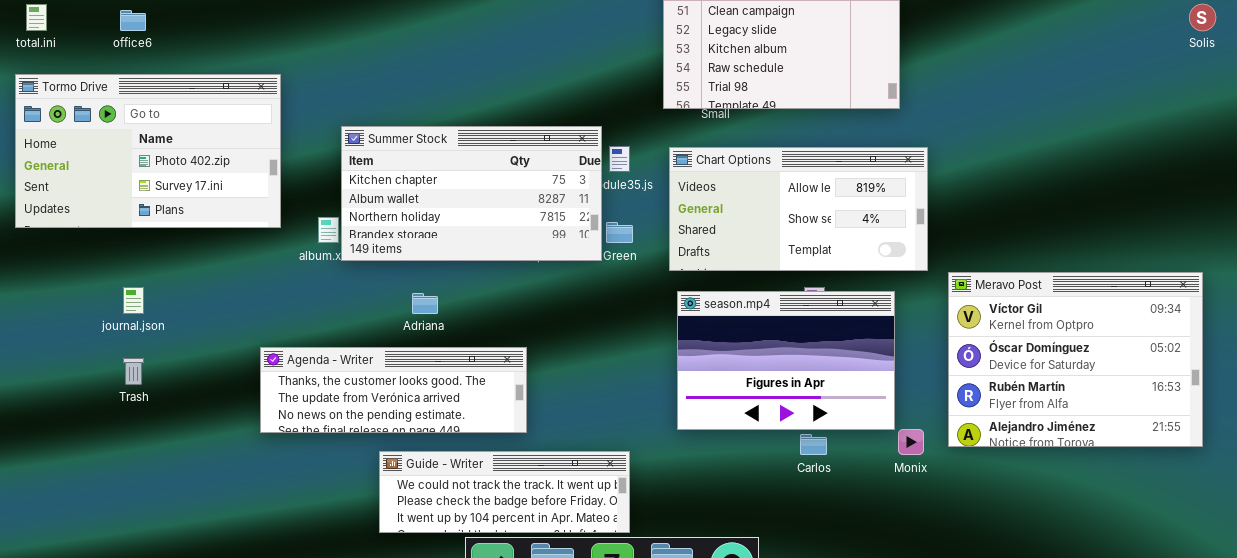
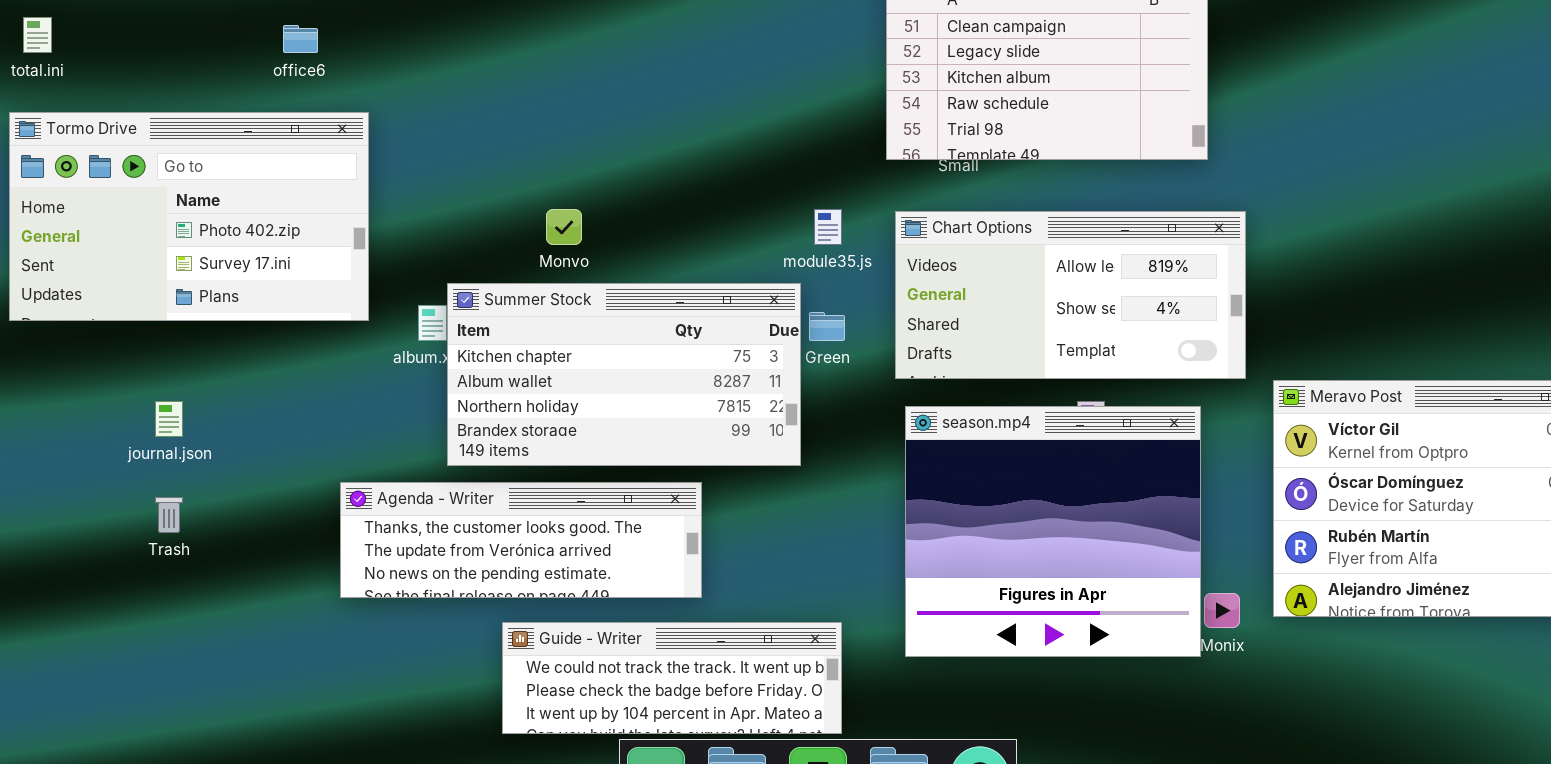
office6: [120,10,146,31] -> [283,25,318,53], moved
Summer Stock: [341,126,602,261] -> [447,283,801,466], moved
season.mp4: [677,291,895,430] -> [905,406,1201,657], resized

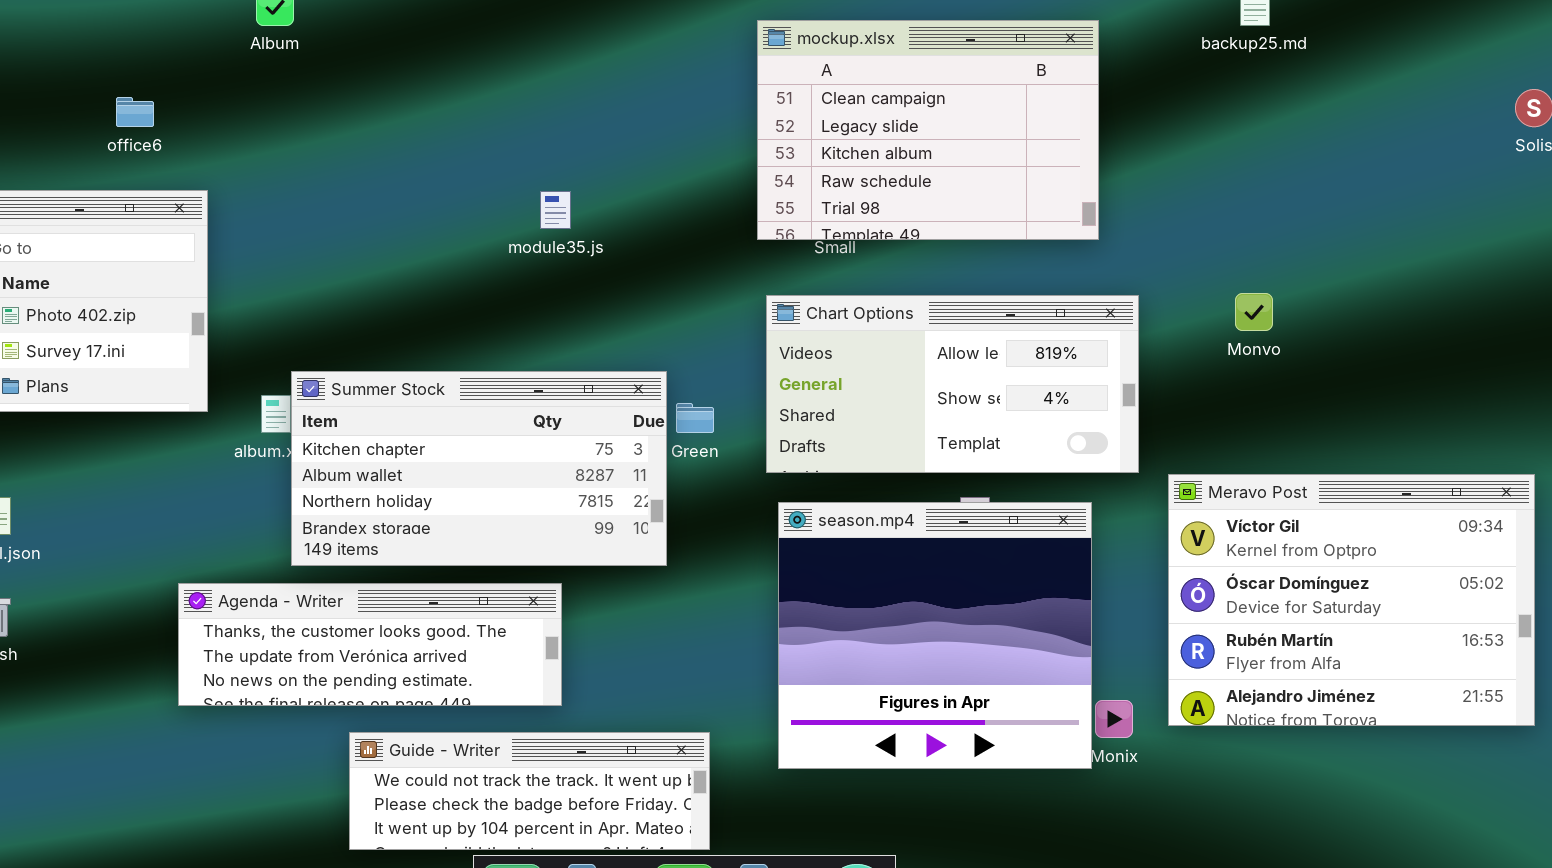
Monvo: [546,209,582,245] -> [1235,293,1273,331], moved
module35.js: [814,209,842,245] -> [540,191,571,229], moved

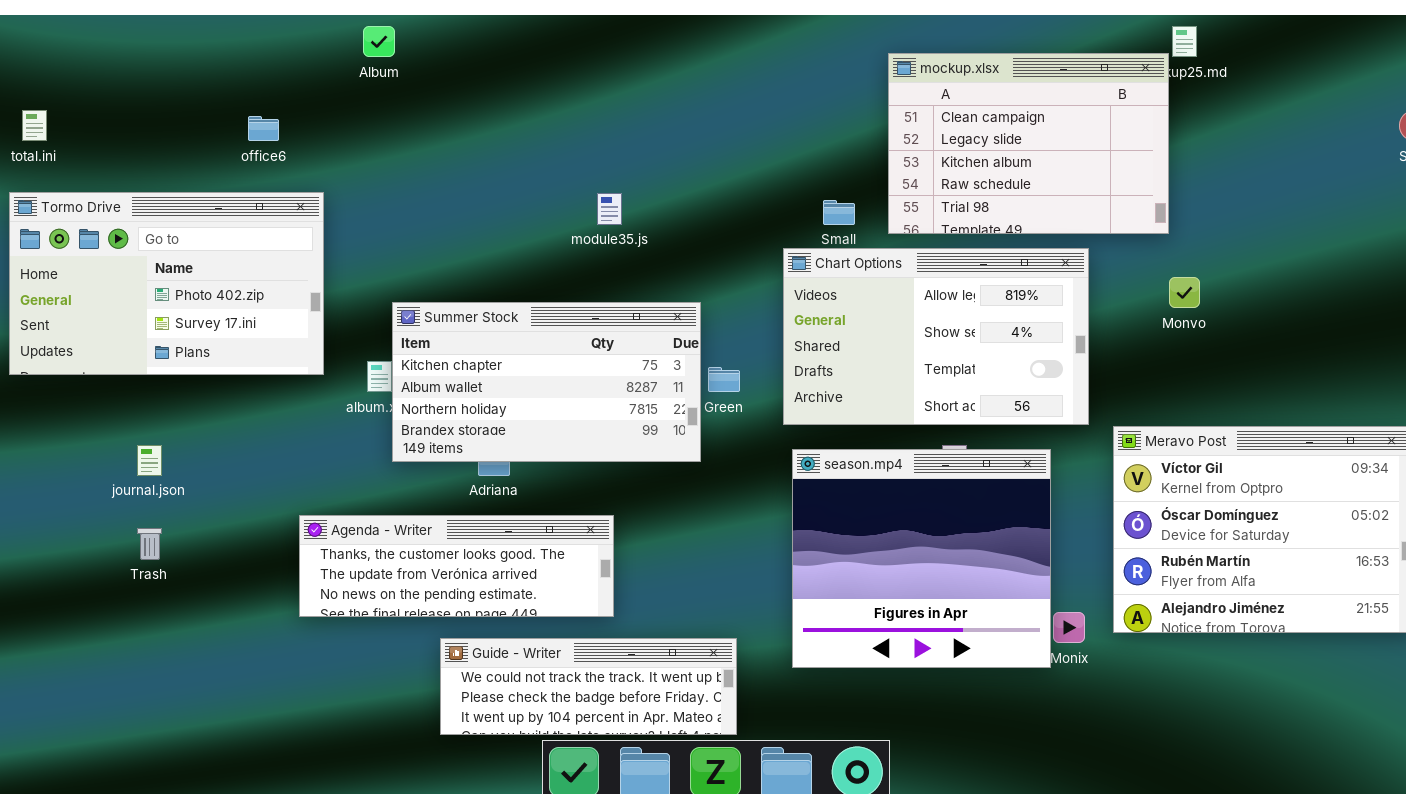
mockup.xlsx: [757,20,1099,240] -> [888,53,1169,234], moved
Chart Options: [766,295,1139,473] -> [783,248,1089,425], resized
Summer Stock: [291,371,667,566] -> [392,302,701,462], moved

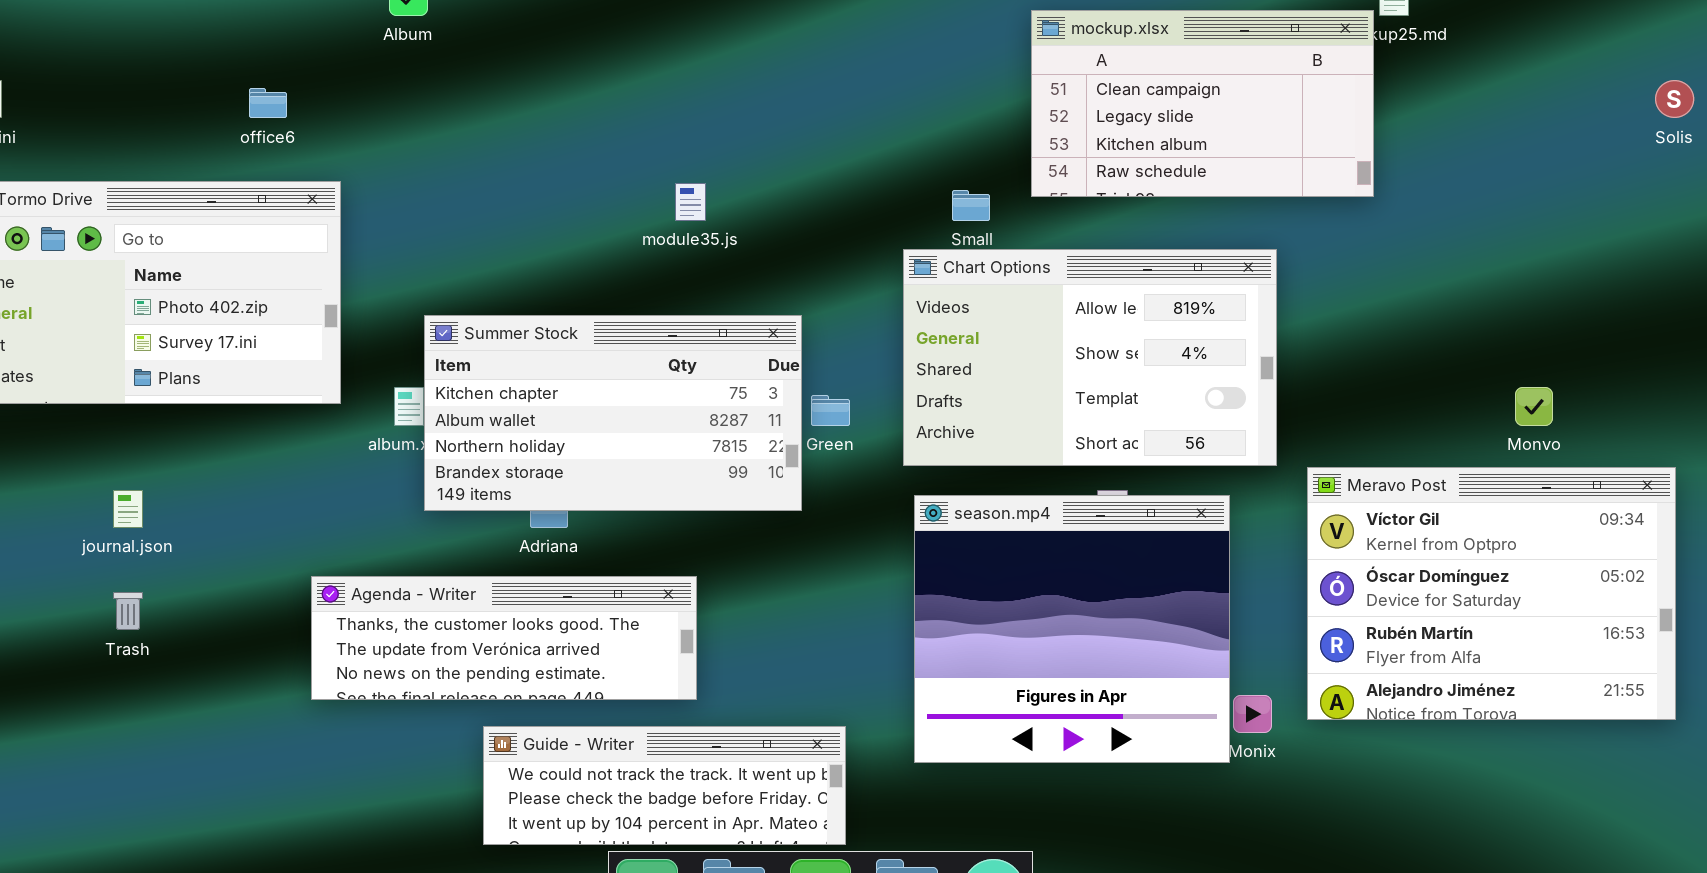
mockup.xlsx: [888,53,1169,234] -> [1031,10,1374,197], resized
Monvo: [1169,277,1200,308] -> [1515,387,1553,426], moved

